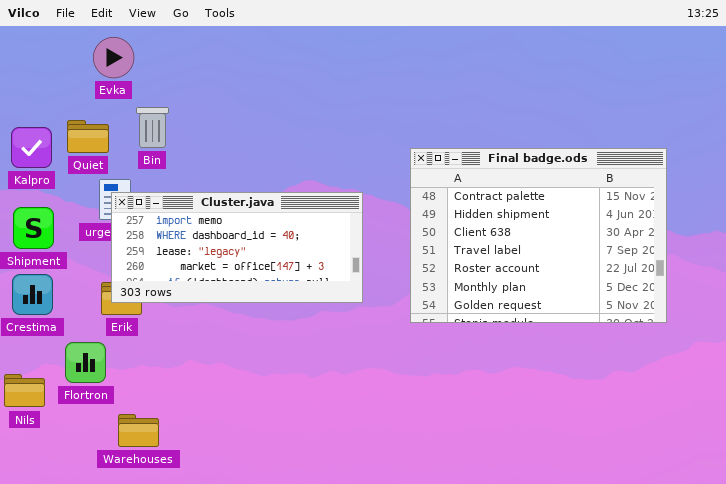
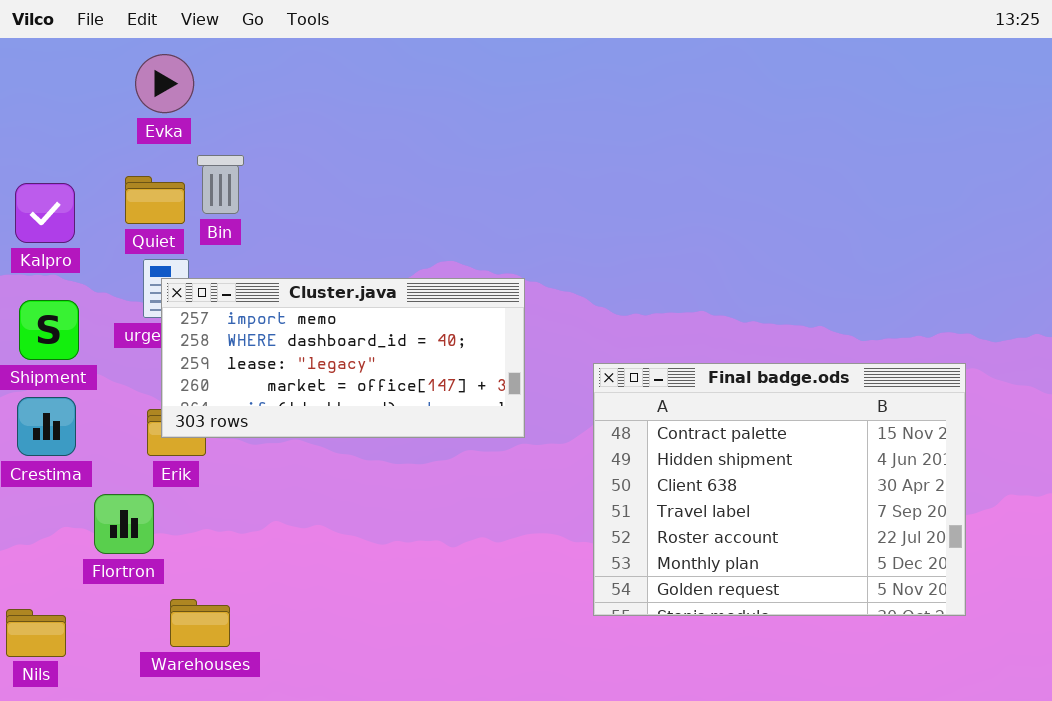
Quiet: [67,120,109,153] -> [125,176,185,224], moved
Final badge.ods: [410,148,667,323] -> [593,363,966,616], moved
Nils: [4,374,45,407] -> [6,609,66,657], moved

